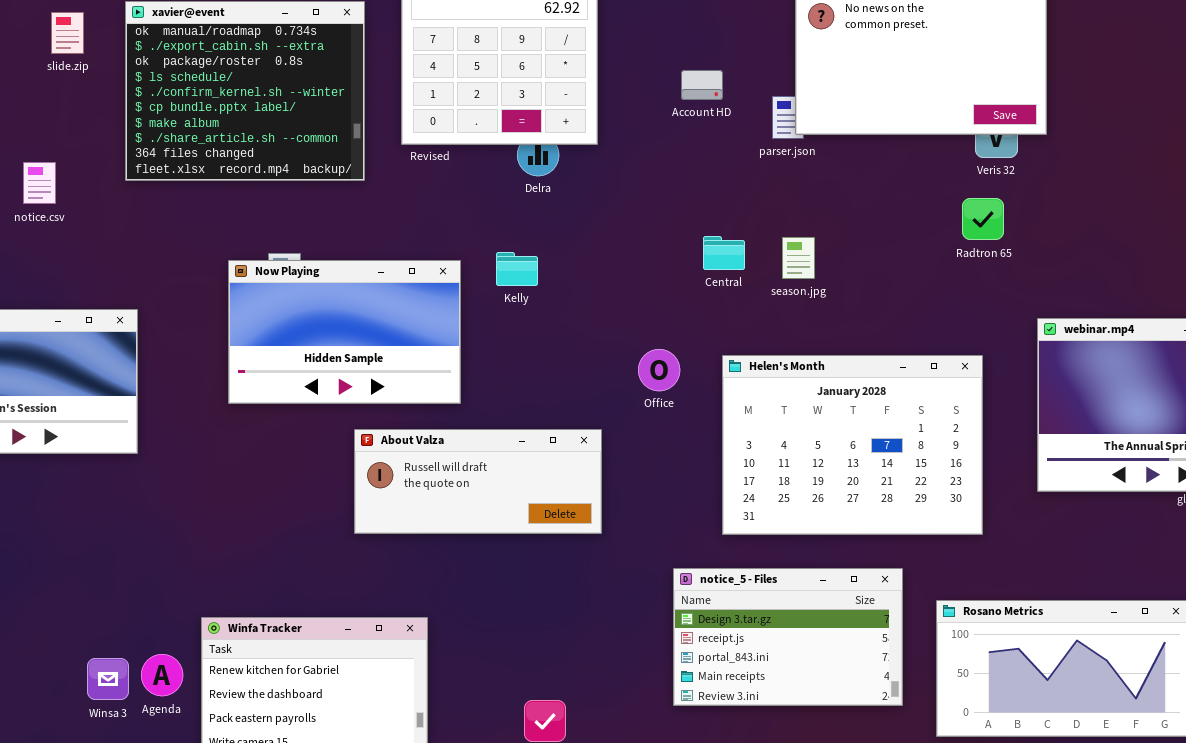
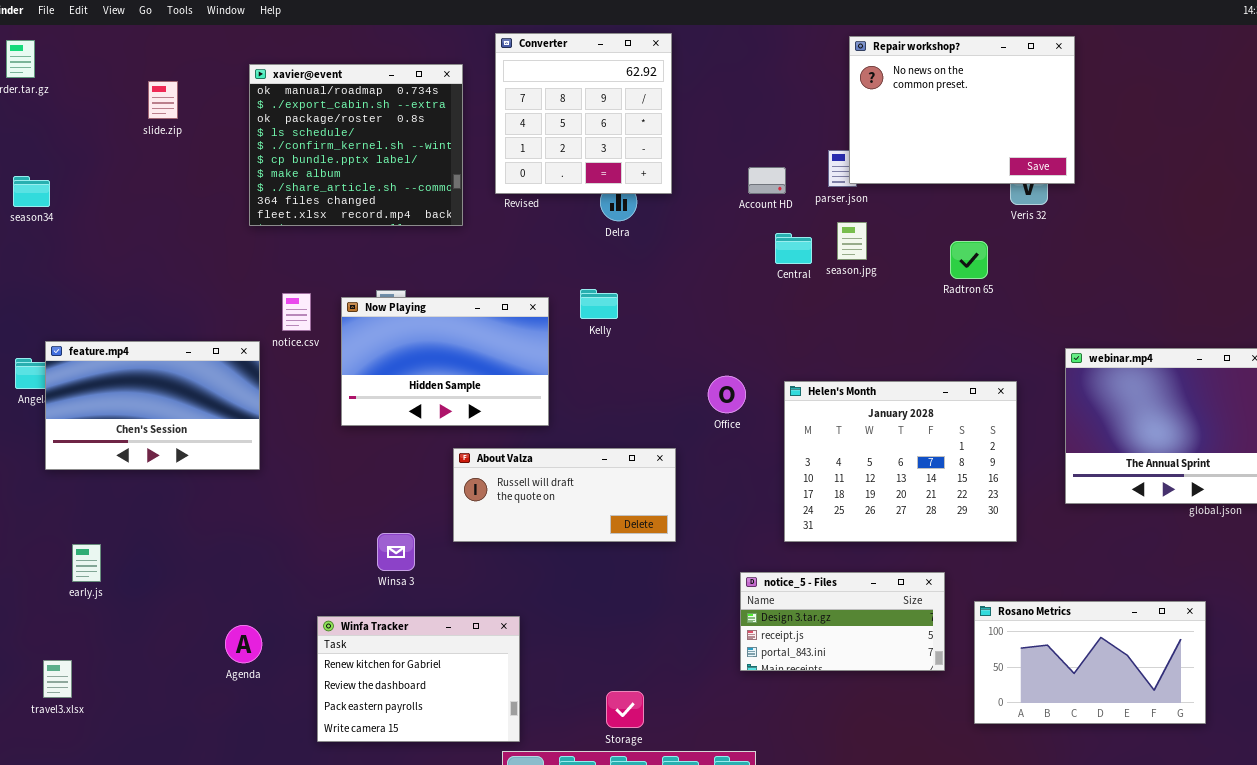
slide.zip: [51,12,84,54] -> [148,81,178,119], moved
Account HD: [681,70,723,100] -> [748,167,786,194], moved
notice.csv: [23,162,56,204] -> [282,293,311,331], moved
Radtron 65: [962,198,1004,240] -> [950,241,988,279], moved
Central: [703,236,745,270] -> [775,233,812,264], moved
season.jpg: [782,237,815,279] -> [837,222,867,260], moved
notice_5 - Files: [673,568,903,706] -> [740,572,945,671], resized
Agenda: [141,654,183,696] -> [225,625,262,663], moved
Winsa 3: [87,658,129,700] -> [377,533,415,571], moved

